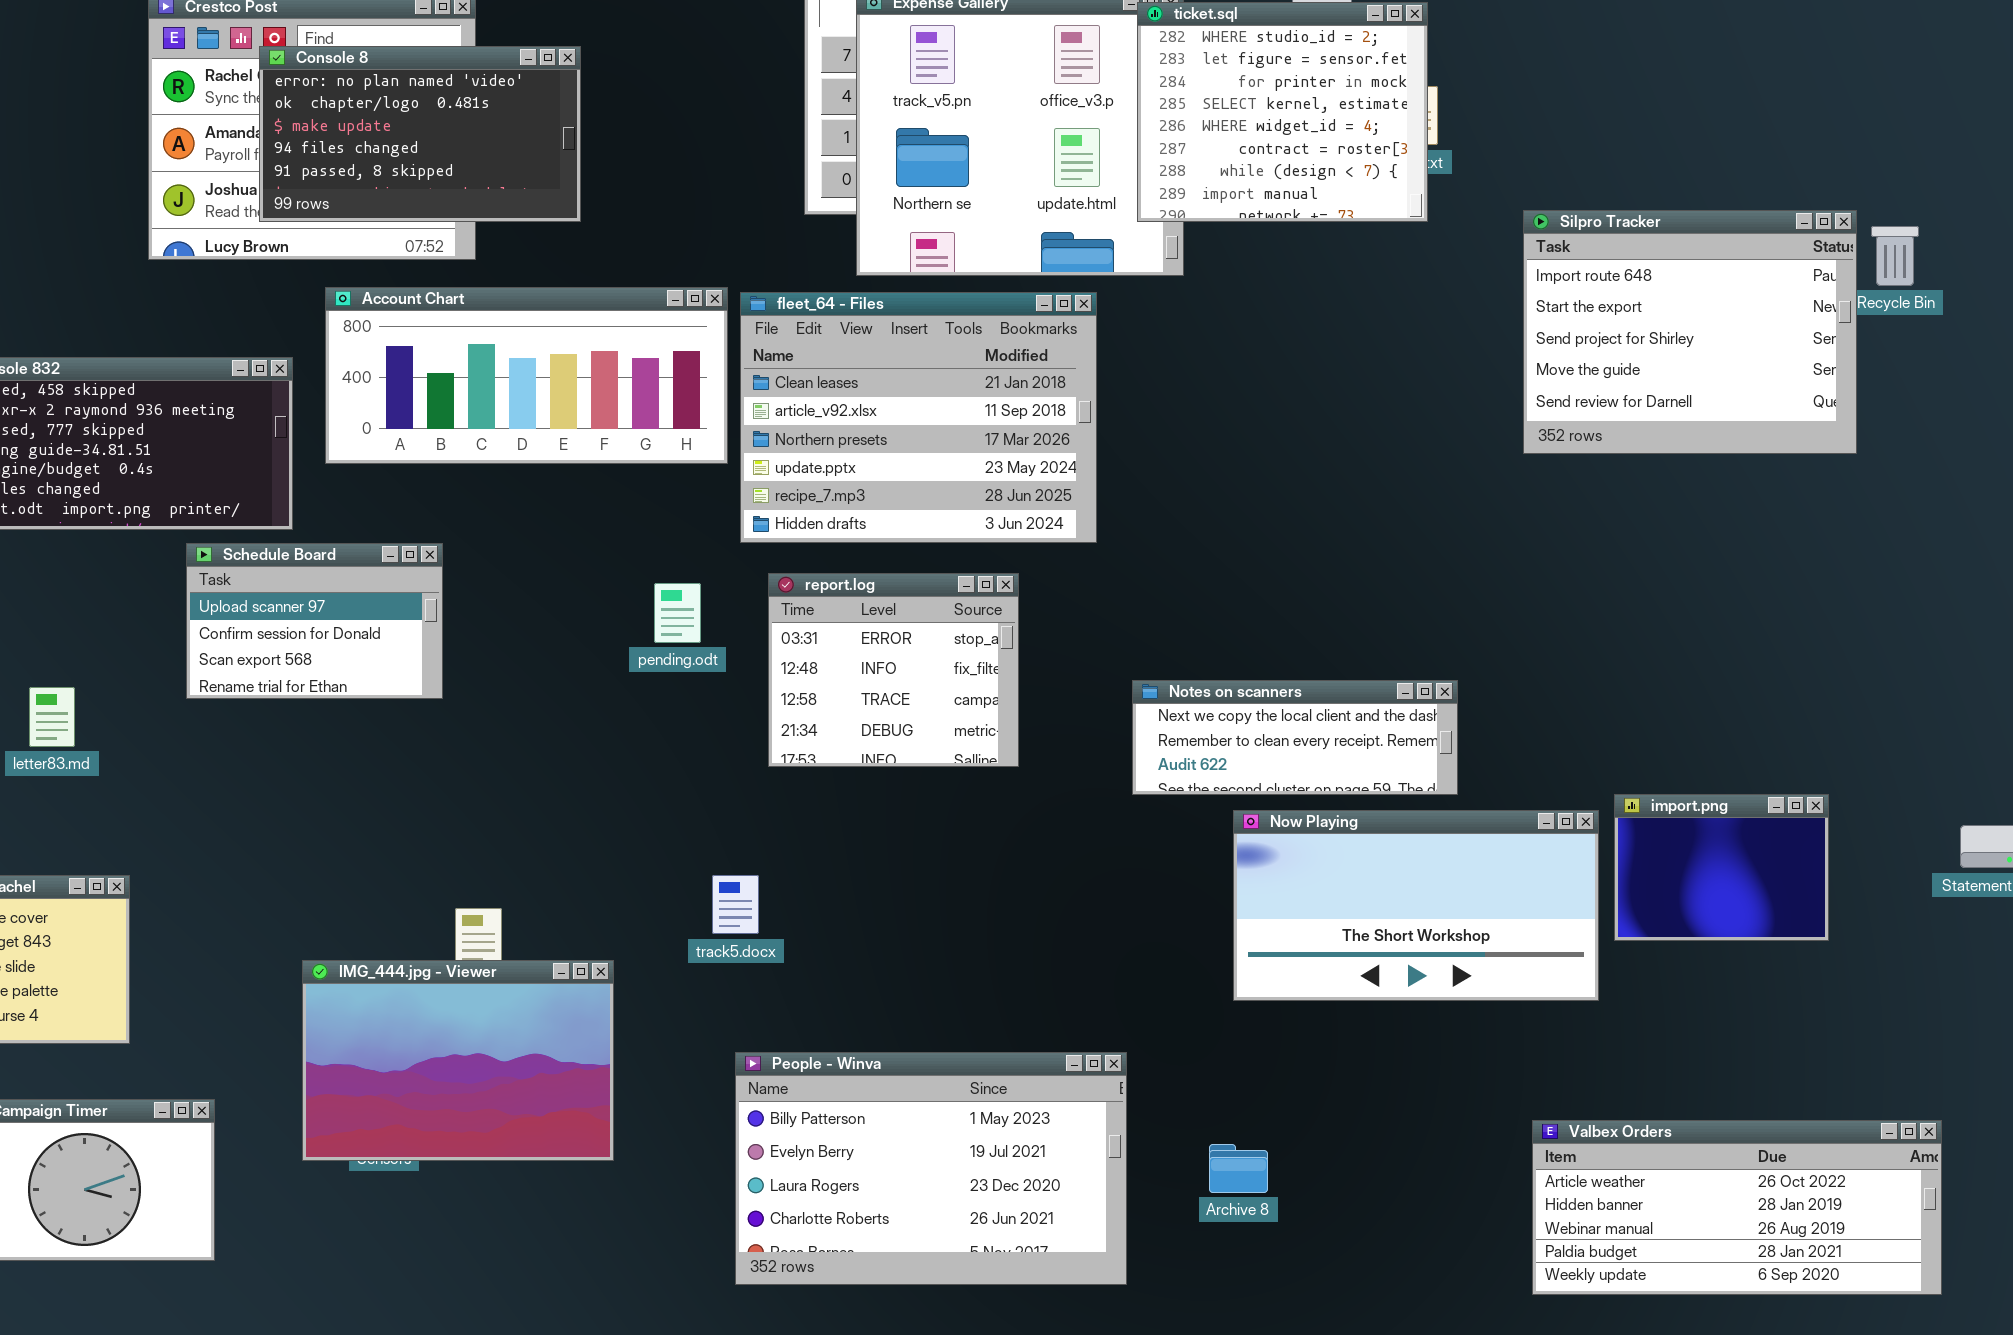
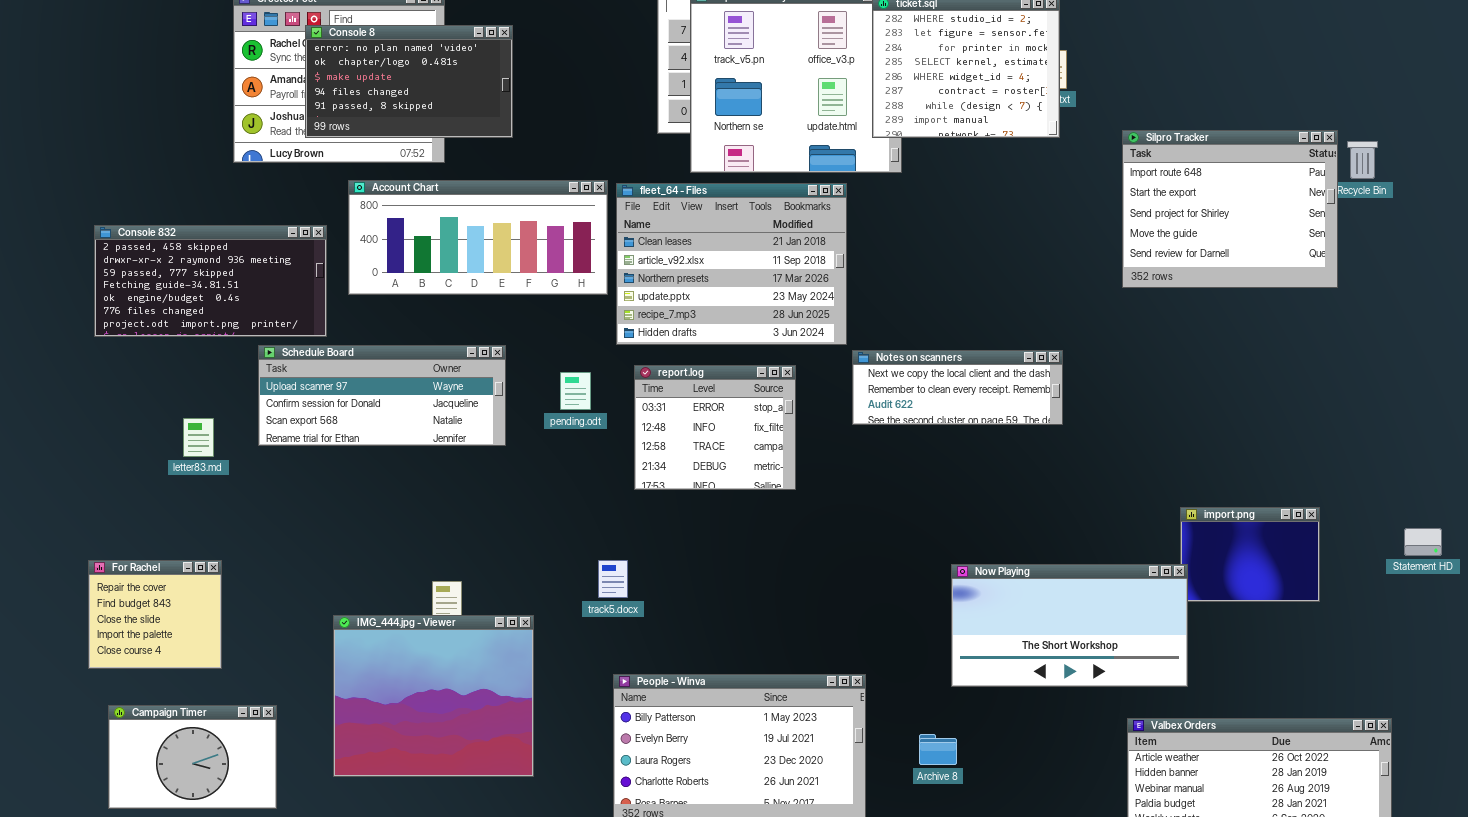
Schedule Board: [186,543,443,699] -> [258,345,506,446], resized
Notes on scanners: [1132,680,1458,795] -> [852,350,1063,425], moved
letter83.md: [29,687,75,747] -> [183,418,214,457], moved
Now Playing: [1233,810,1599,1001] -> [951,564,1188,687], moved
IMG_444.jpg - Viewer: [302,960,614,1161] -> [333,615,534,777], resized

